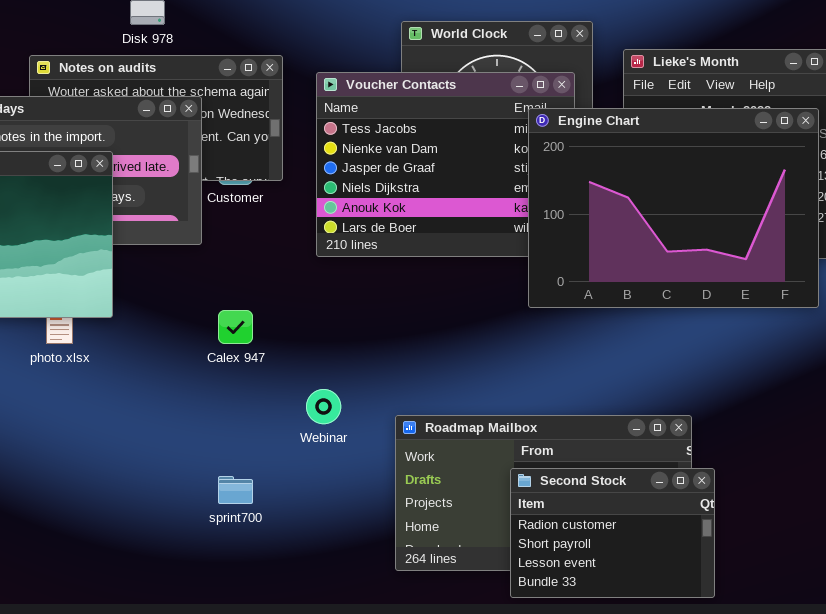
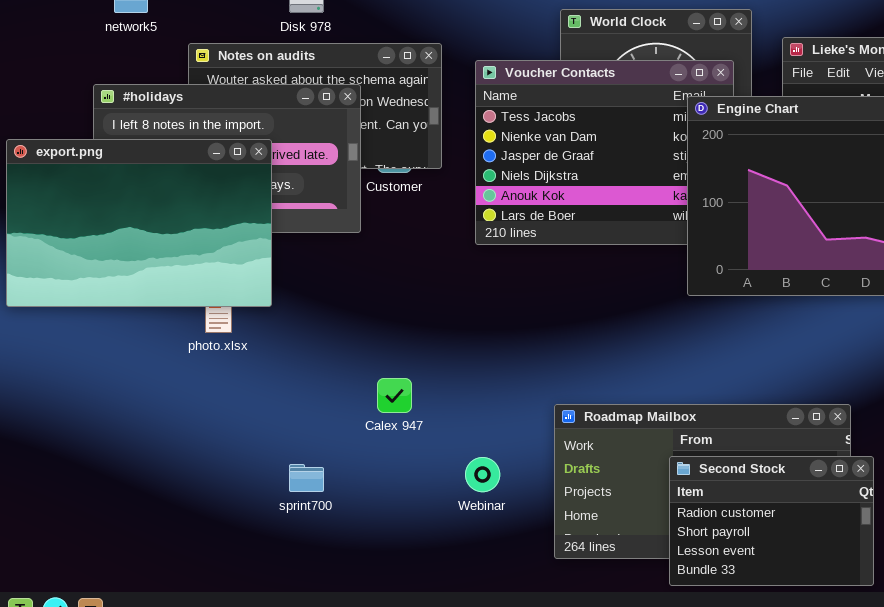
Calex 947: [218,310,253,344] -> [377,378,412,413], moved
Webinar: [306,389,341,424] -> [465,457,500,492], moved
sprint700: [218,476,253,504] -> [289,464,324,492], moved

